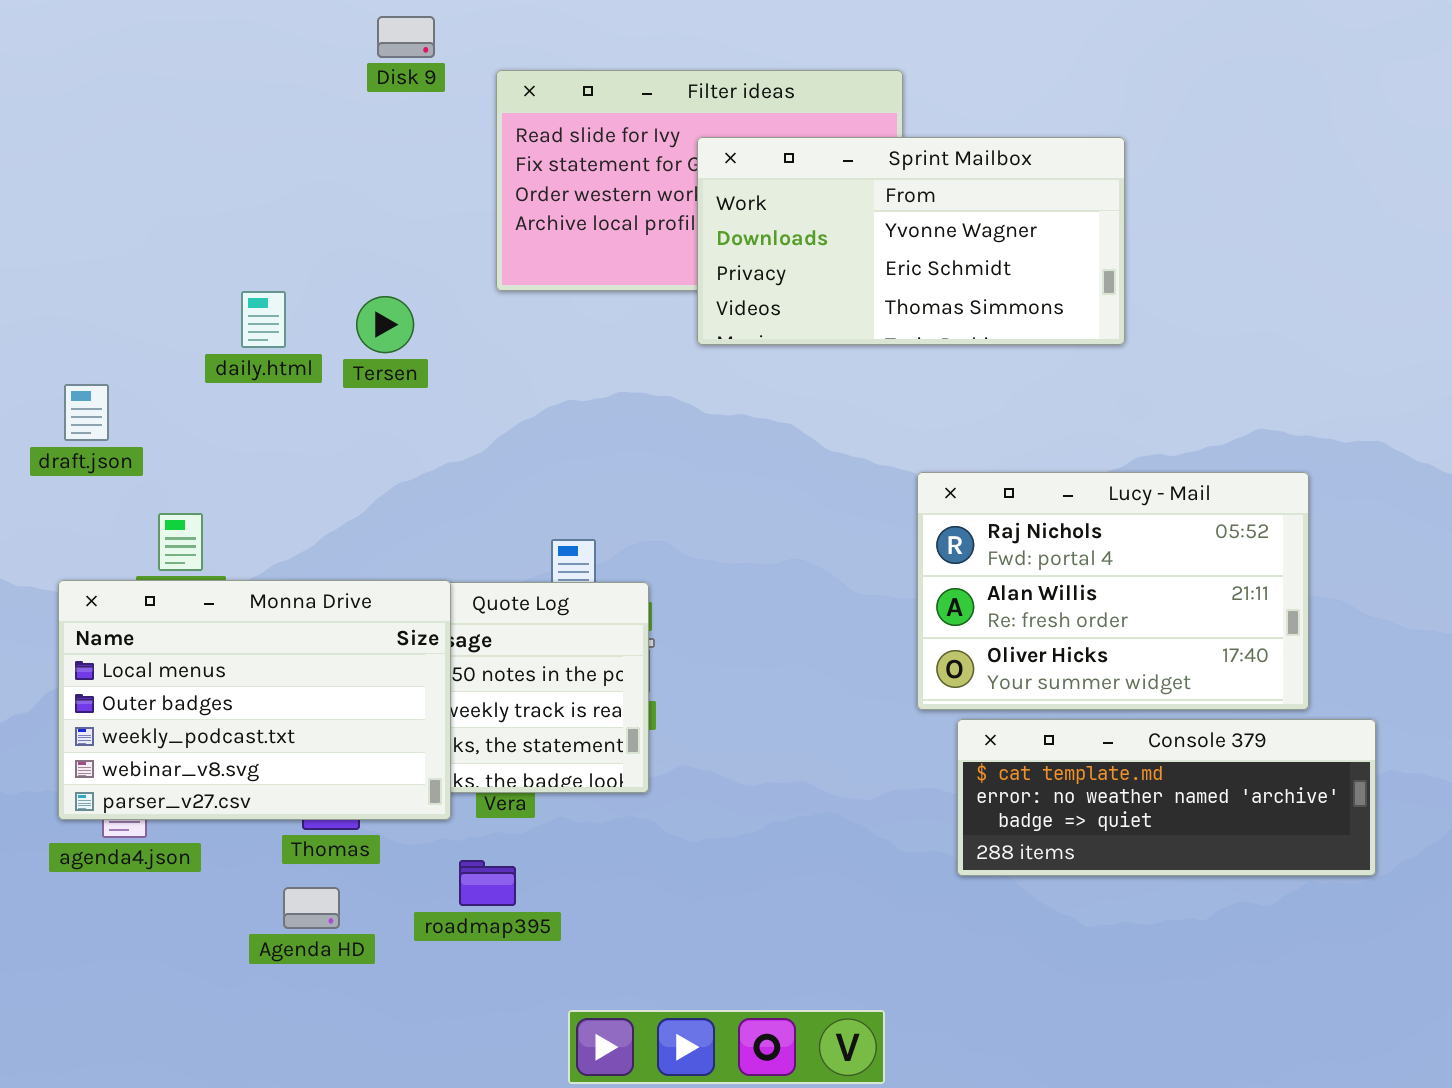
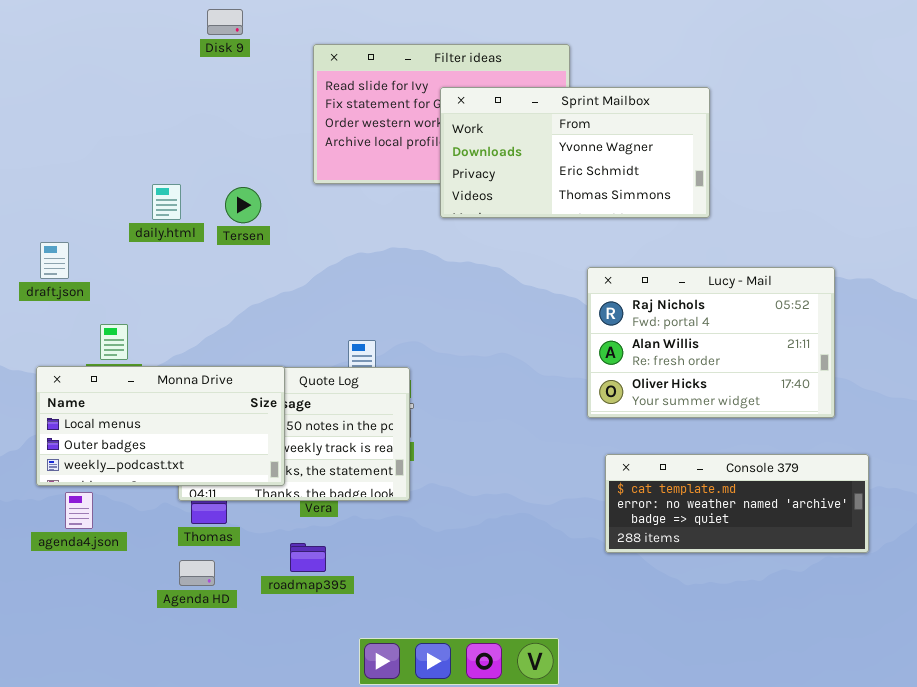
Disk 9: [377,16,435,58] -> [207,9,243,35], moved
Lucy - Mail: [917,472,1309,710] -> [587,267,835,418], moved
Monna Drive: [58,580,451,820] -> [36,366,285,486], resized

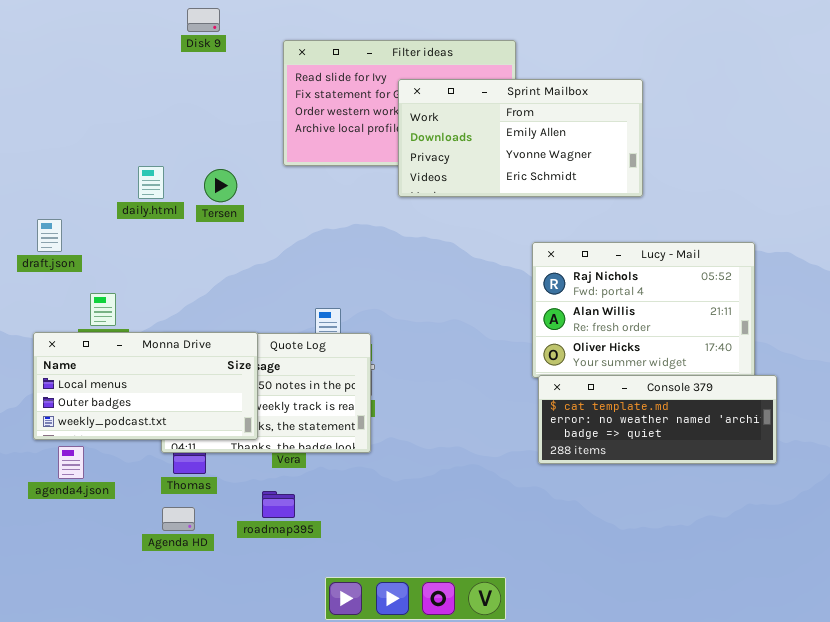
Sprint Mailbox: [440,87,710,218] -> [398,79,643,197], scrolled up 1 row
Console 379: [605,454,869,553] -> [538,375,777,464], moved

